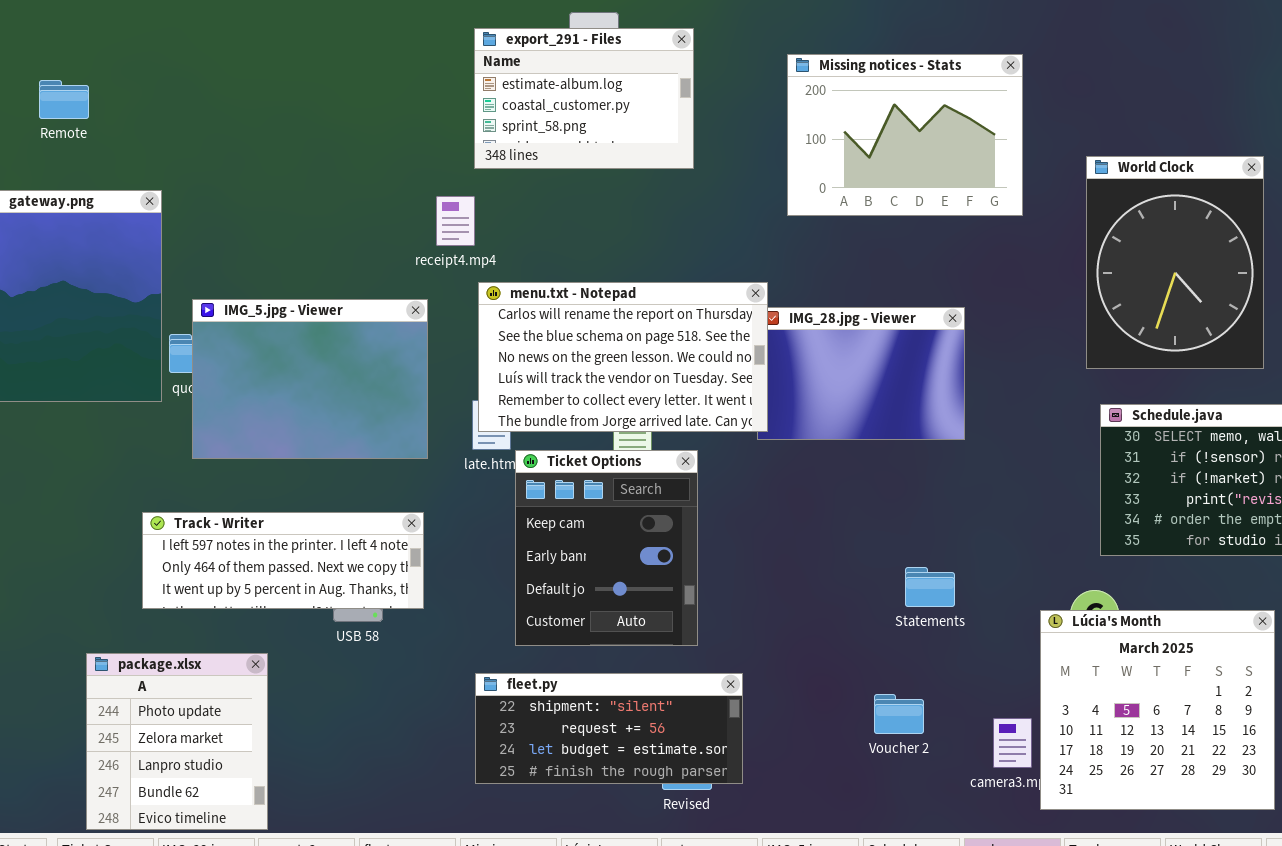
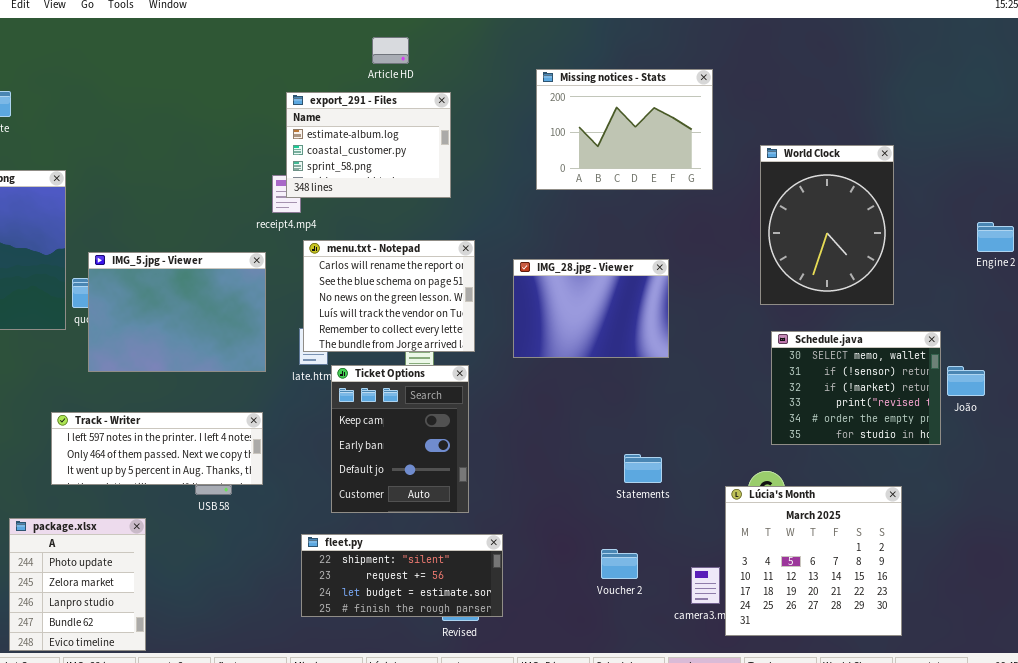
export_291 - Files: [474,28,694,169] -> [286,92,451,198], moved
menu.txt - Notepad: [478,282,768,432] -> [303,240,475,352], resized

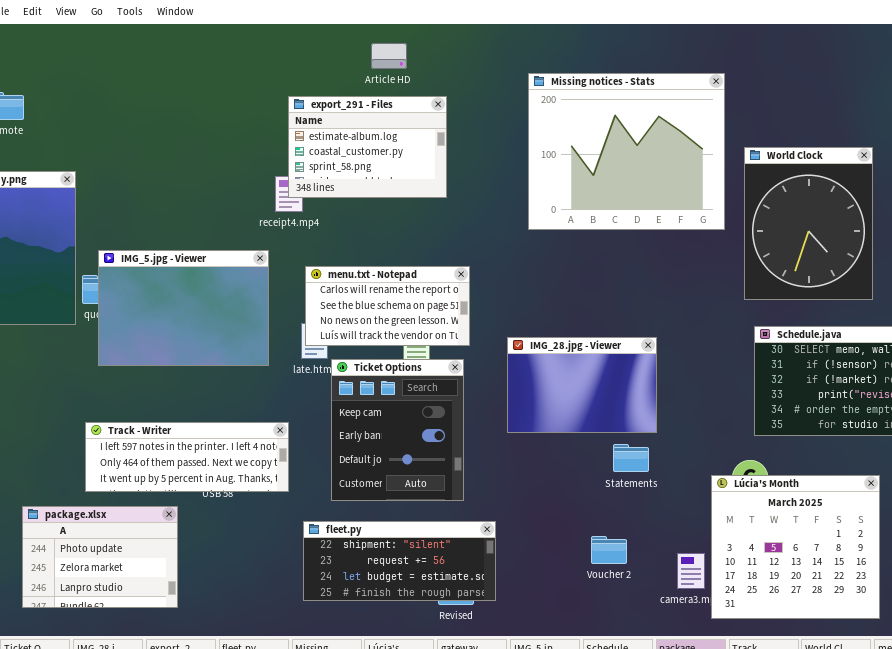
Missing notices - Stats: [536,69,713,190] -> [528,73,725,230], resized
menu.txt - Notepad: [303,240,475,352] -> [305,266,470,346], resized
IMG_28.jpg - Viewer: [513,259,669,358] -> [507,337,657,433], moved
Track - Writer: [51,412,263,485] -> [85,422,289,492], moved
package.xlsx: [9,518,146,651] -> [22,506,178,608], resized

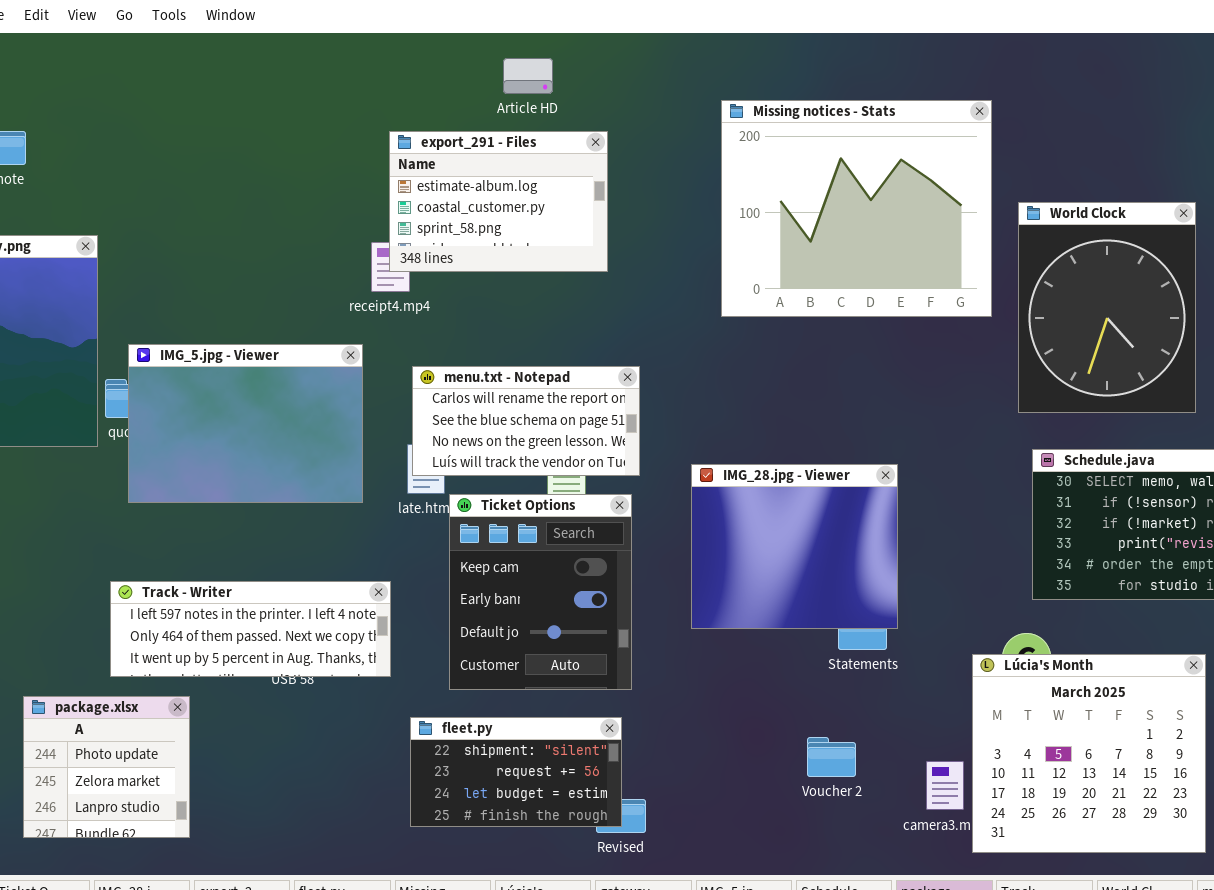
IMG_28.jpg - Viewer: [507,337,657,433] -> [691,464,898,629], resized
package.xlsx: [22,506,178,608] -> [23,696,190,838], resized
fleet.py: [303,521,496,601] -> [410,717,622,827], resized

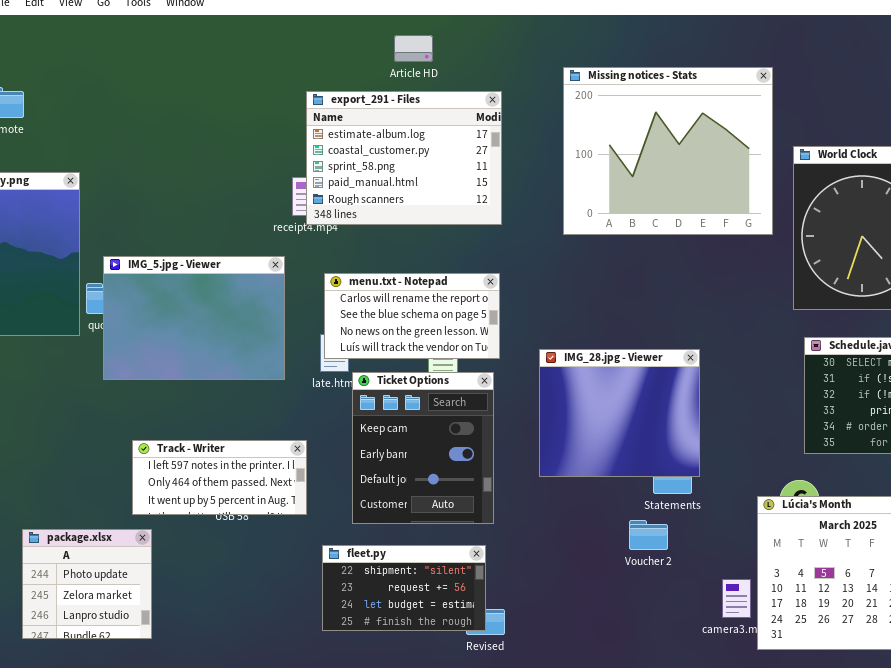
export_291 - Files: [389,131,608,272] -> [306,91,502,225], resized
Track - Writer: [110,581,391,677] -> [132,440,307,515], resized
Voucher 2: [807,737,856,777] -> [629,520,668,550], moved

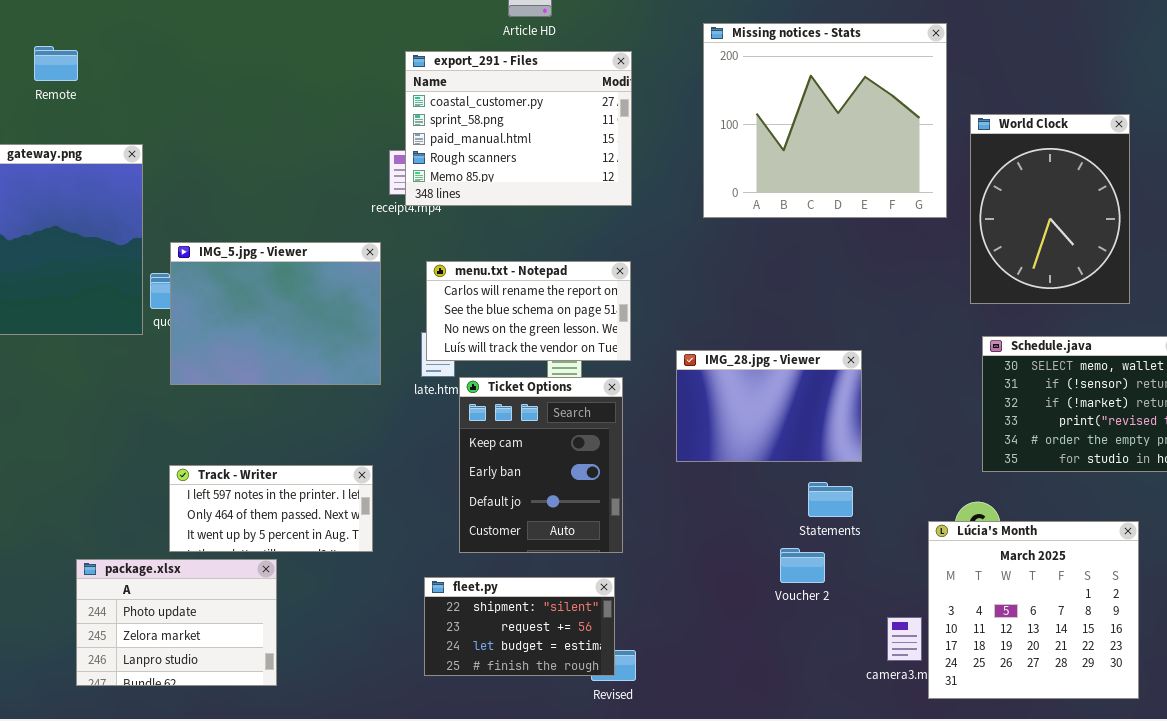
export_291 - Files: [306,91,502,225] -> [405,51,632,206], scrolled down 1 row
IMG_28.jpg - Viewer: [539,349,700,477] -> [676,350,862,462], resized
Track - Writer: [132,440,307,515] -> [169,465,373,552], moved
package.xlsx: [22,529,152,639] -> [76,559,277,686], resized

